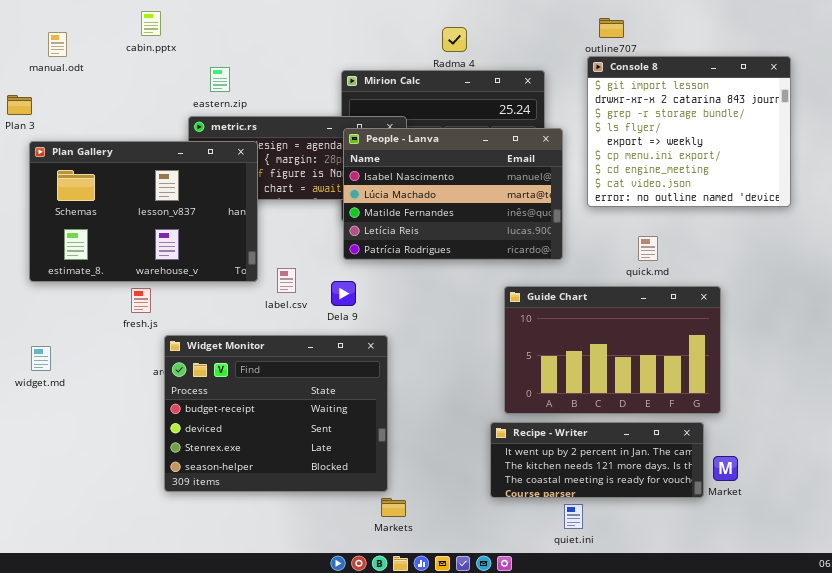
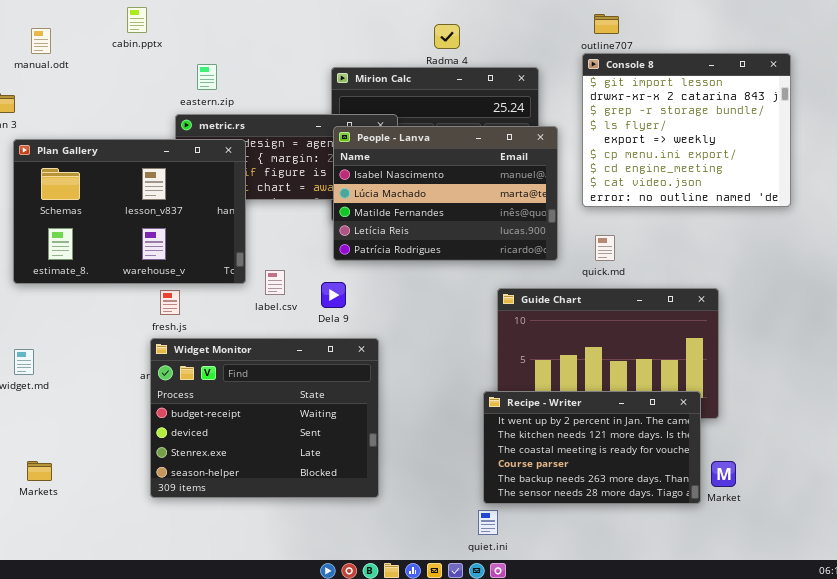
quick.md: [638,236,658,261] -> [595,235,615,261], moved
fresh.js: [131,288,151,313] -> [160,290,180,315], moved
Recipe - Writer: [490,422,704,498] -> [483,391,701,504], resized
Markets: [381,498,406,517] -> [27,461,52,481], moved
quiet.ini: [564,504,583,529] -> [478,510,498,535], moved

